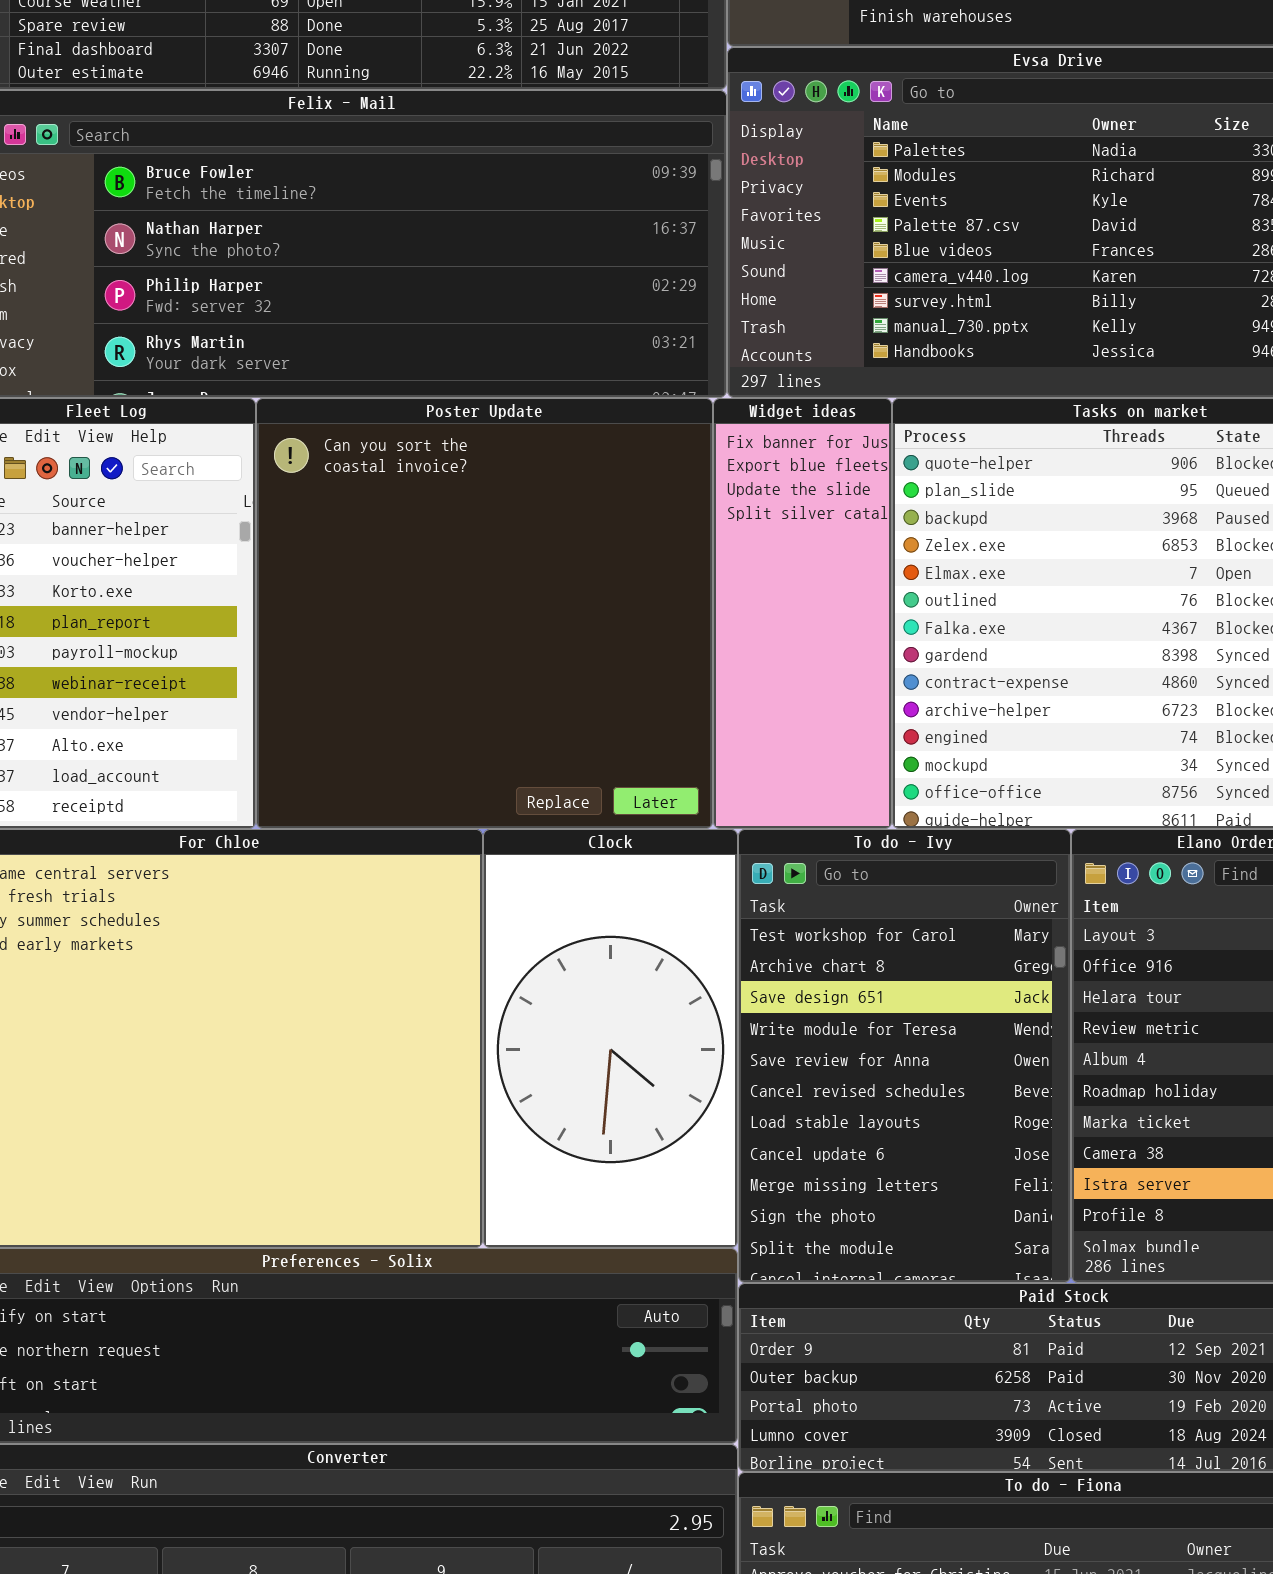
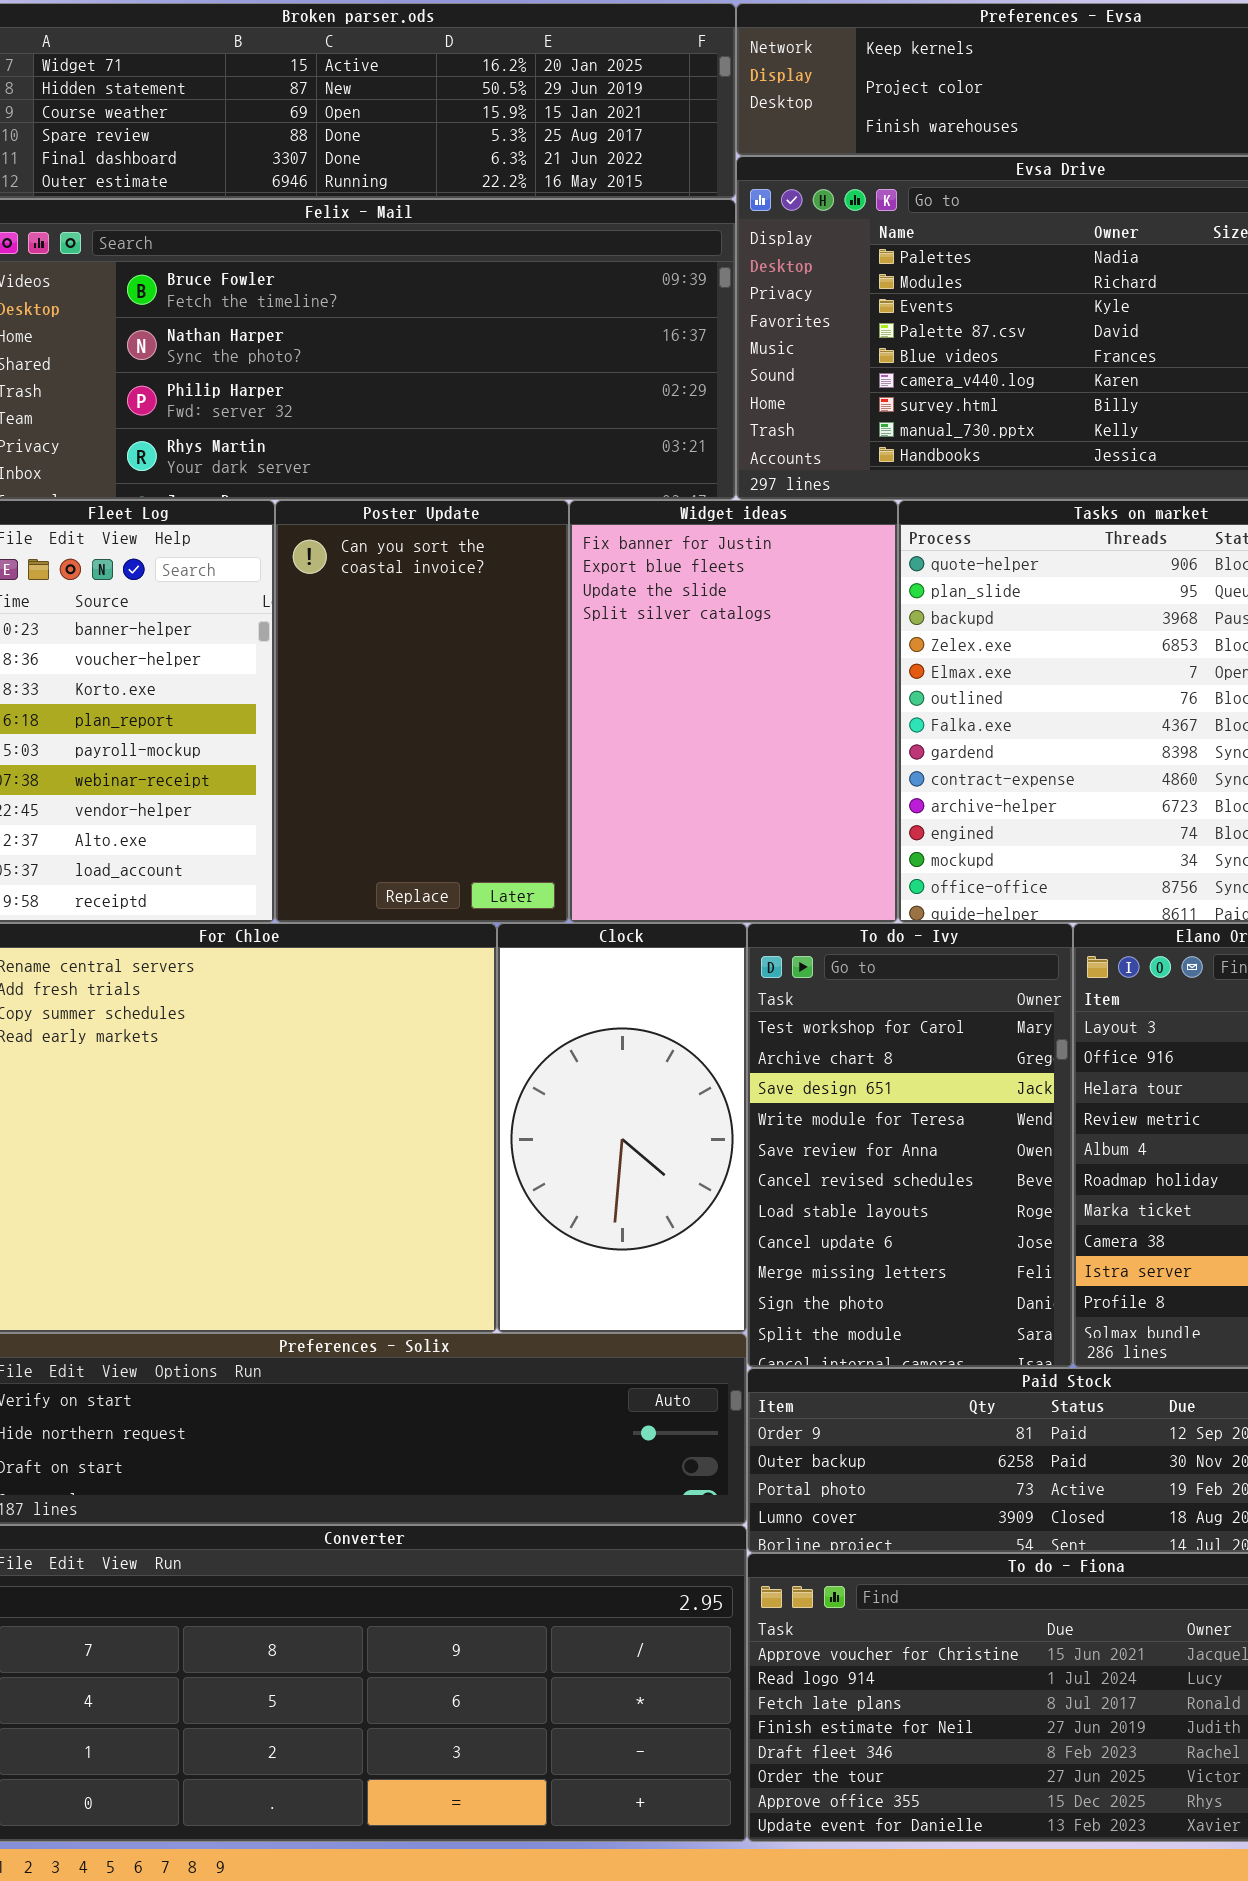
Poster Update: [256,398,713,829] -> [275,500,569,923], resized
Widget ideas: [713,398,892,829] -> [569,500,898,923], resized

